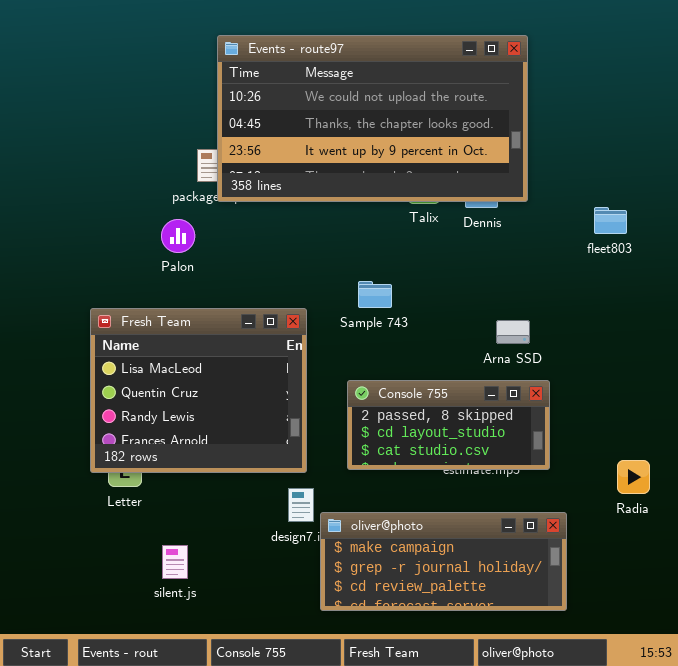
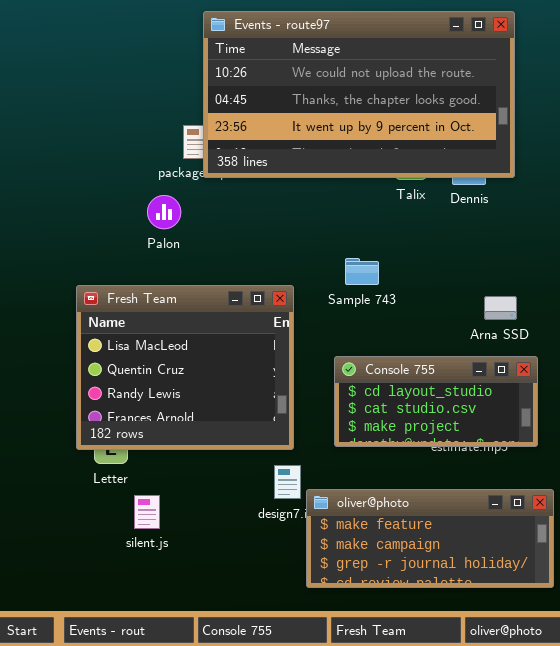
Console 755: [347,380,550,470] -> [334,356,538,447], scrolled down 1 row
oliver@photo: [320,512,567,611] -> [306,489,554,588], scrolled up 1 row
silent.js: [162,545,188,579] -> [134,495,160,529], moved

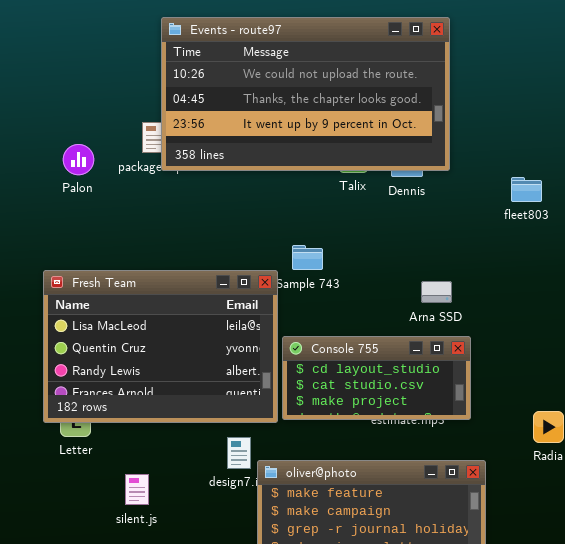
Palon: [147,195,181,229] -> [63,144,94,175], moved
Fresh Team: [76,285,294,450] -> [43,270,278,423], resized
silent.js: [134,495,160,529] -> [125,474,149,505], moved

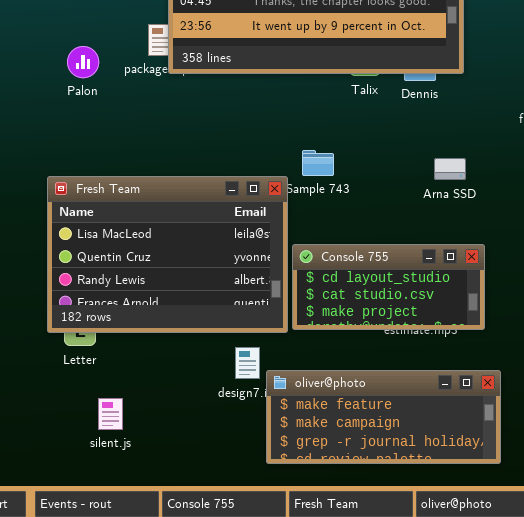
Arna SSD: [421,281,452,303] -> [434,158,466,180], moved
silent.js: [125,474,149,505] -> [98,398,123,430], moved

